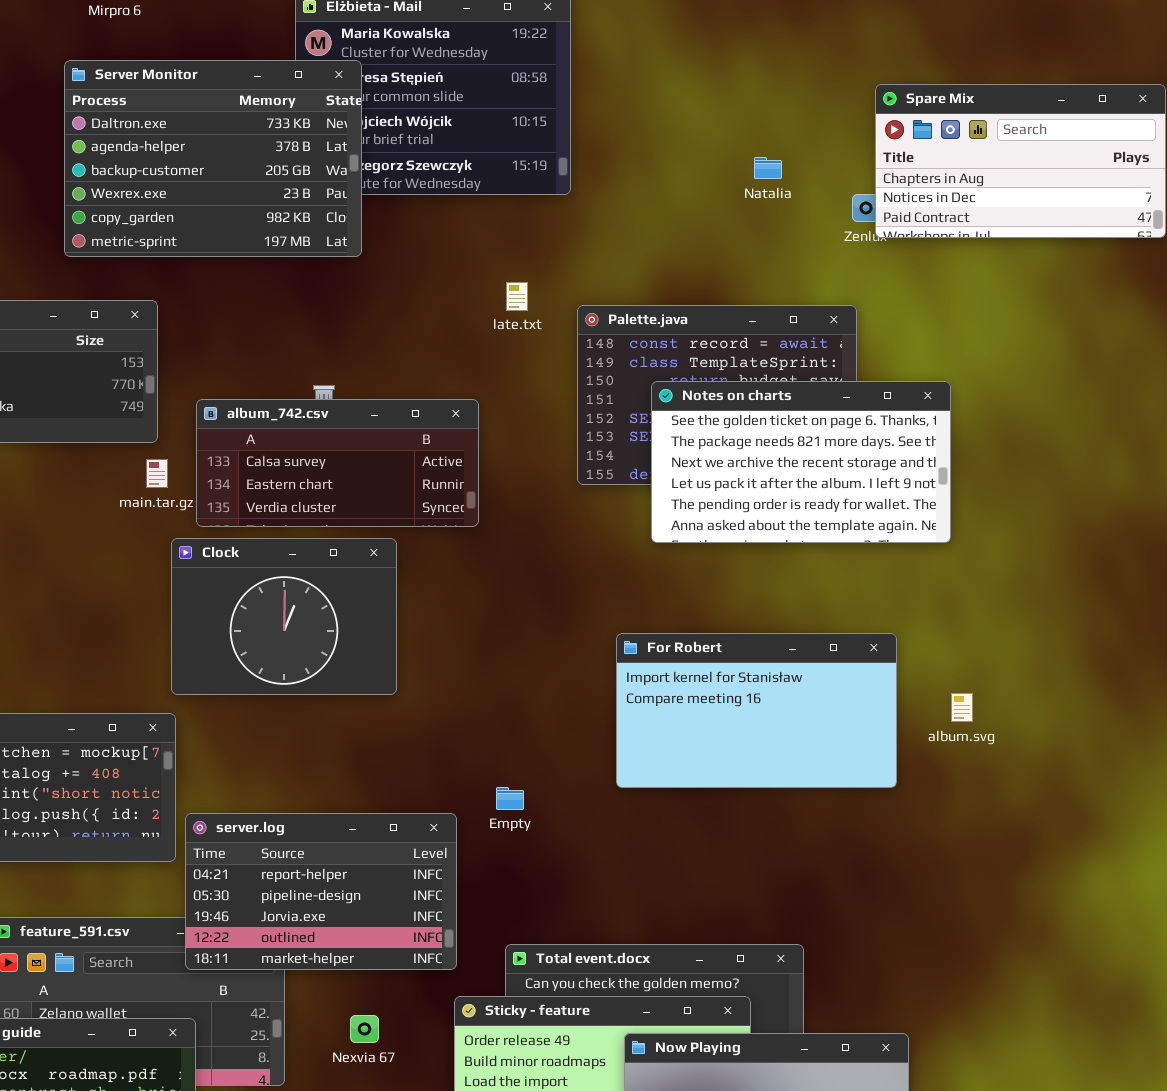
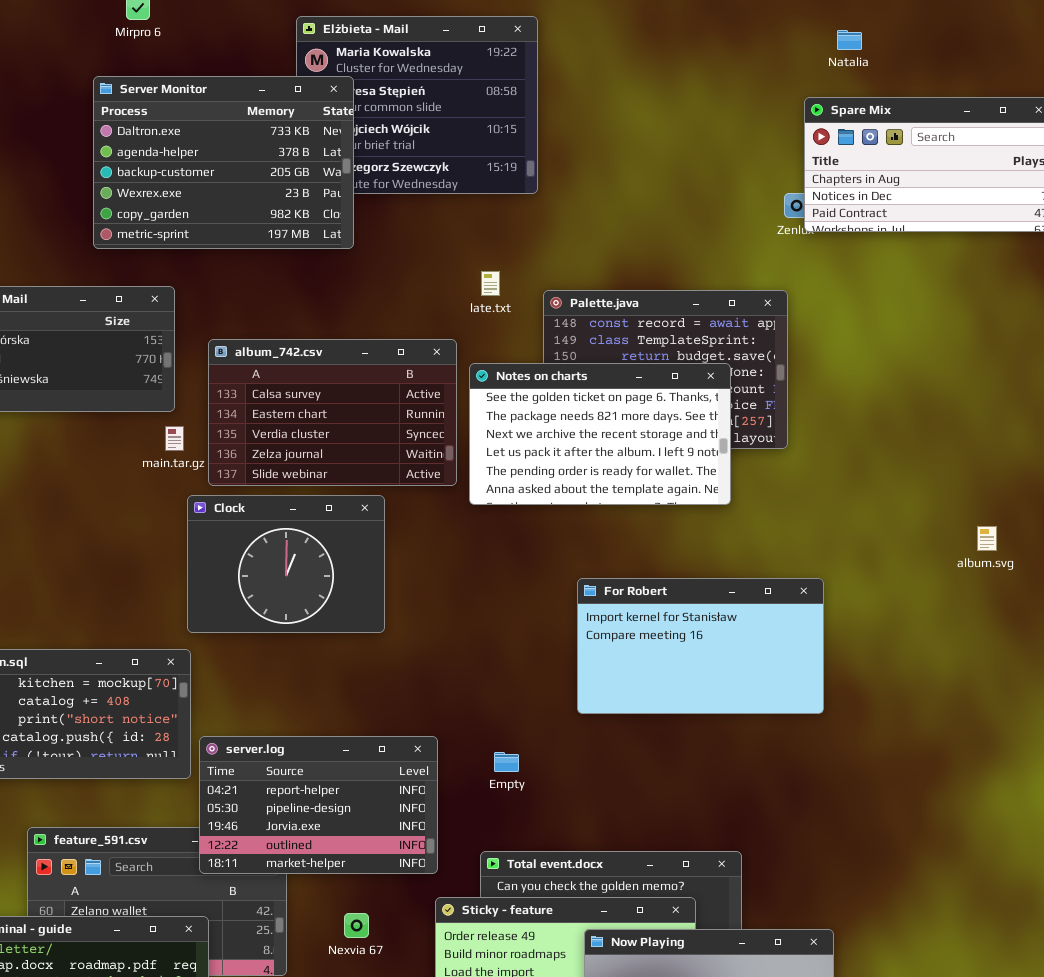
Natalia: [754,157,782,179] -> [837,30,862,50], moved
Notes on charts: [651,381,951,543] -> [469,363,731,505], moved
album_742.csv: [196,399,479,527] -> [208,339,457,486], resized
album.svg: [951,693,973,722] -> [977,526,997,551], moved
Empty: [496,787,524,810] -> [494,752,519,772], moved

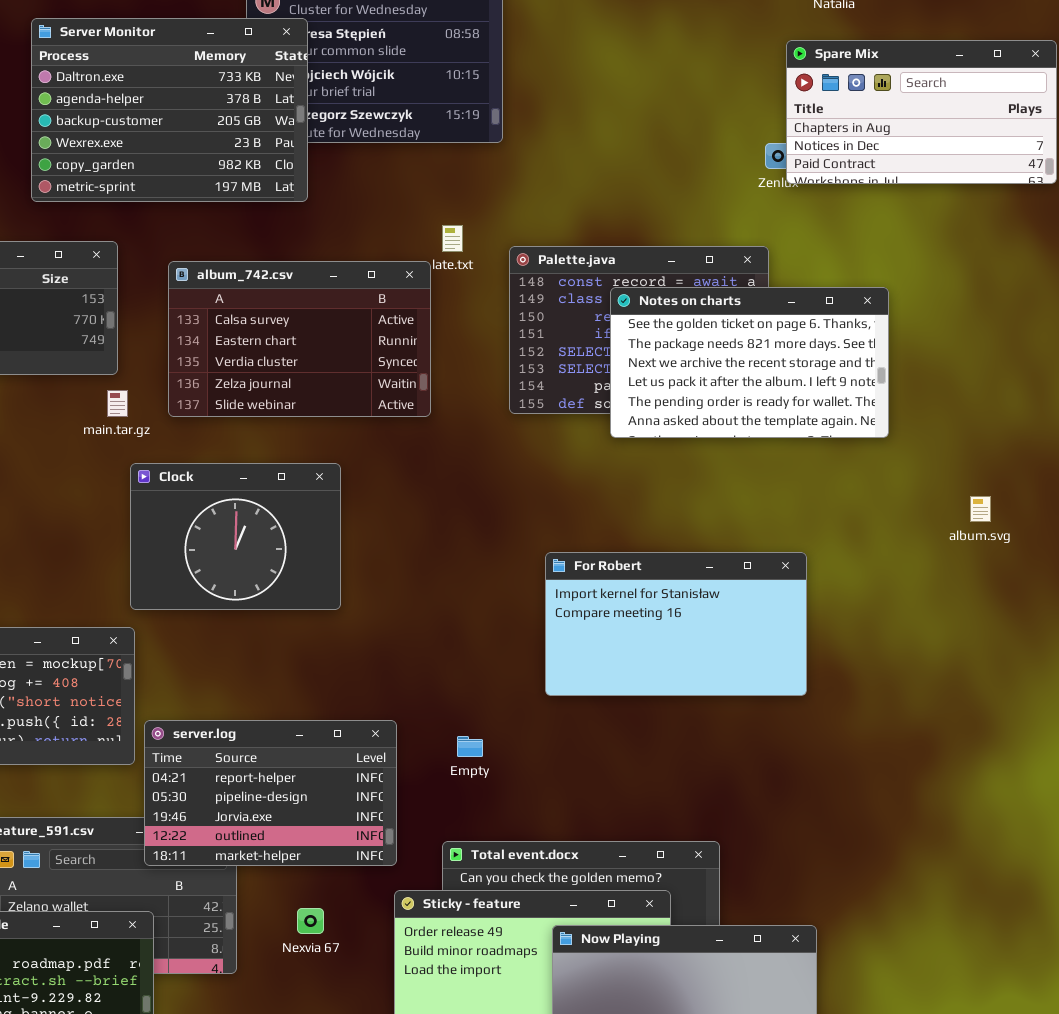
album_742.csv: [208,339,457,486] -> [168,261,431,417], moved
Notes on charts: [469,363,731,505] -> [610,287,889,438], moved

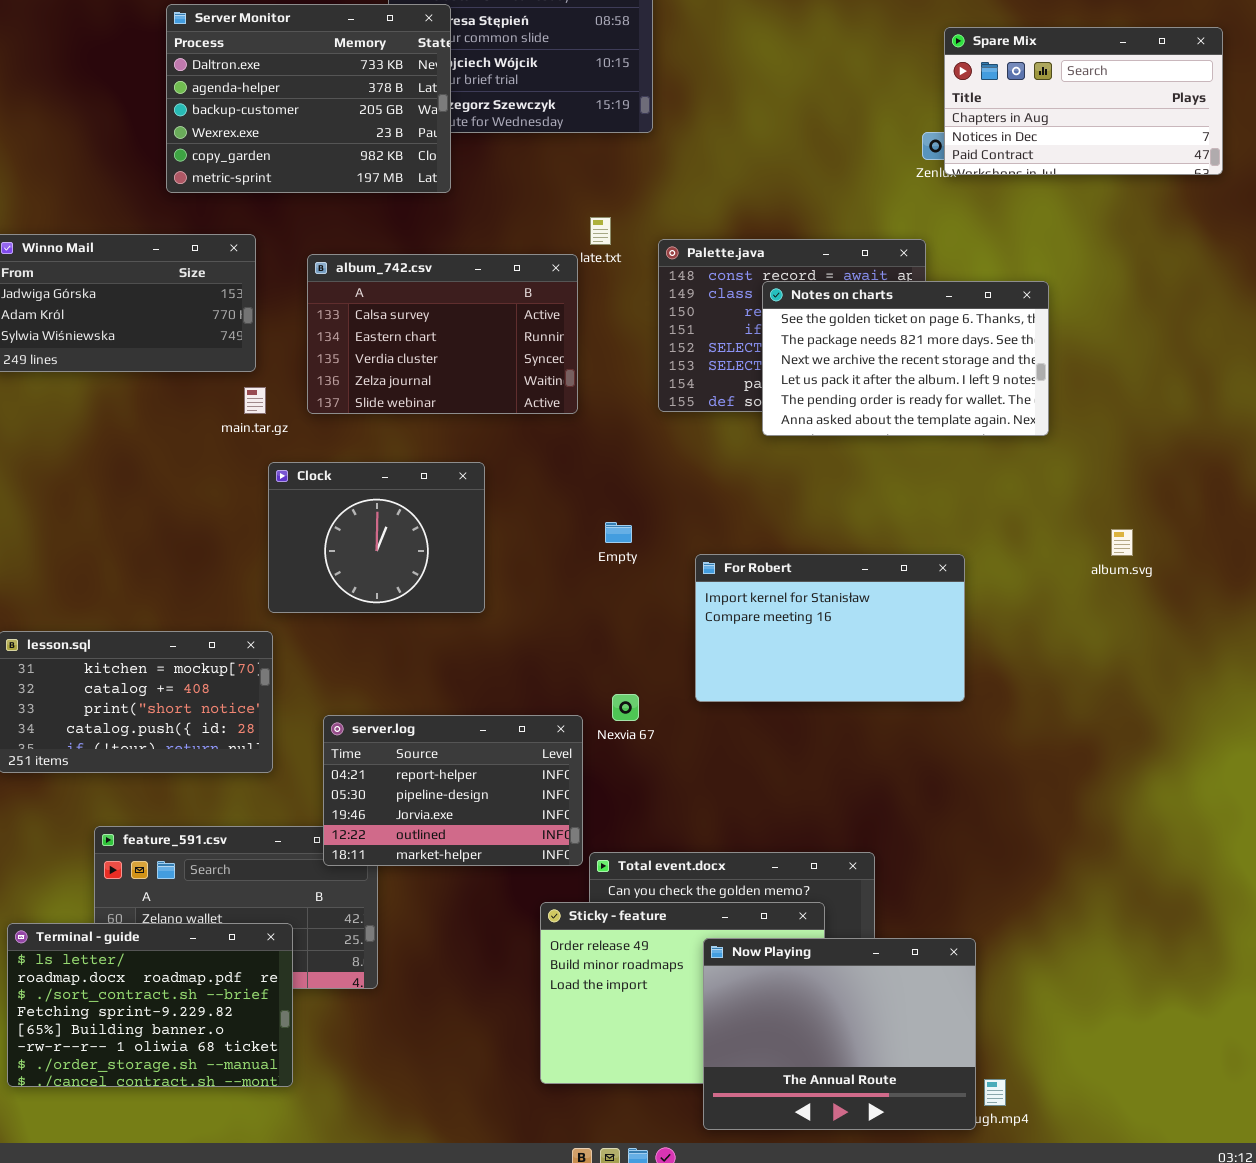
album.svg: [970,496,991,522] -> [1111,529,1133,556], moved
server.log: [144,720,397,866] -> [323,715,583,866], moved
Empty: [457,736,483,757] -> [605,522,632,543], moved
Nexvia 67: [297,908,324,934] -> [612,694,639,721], moved

